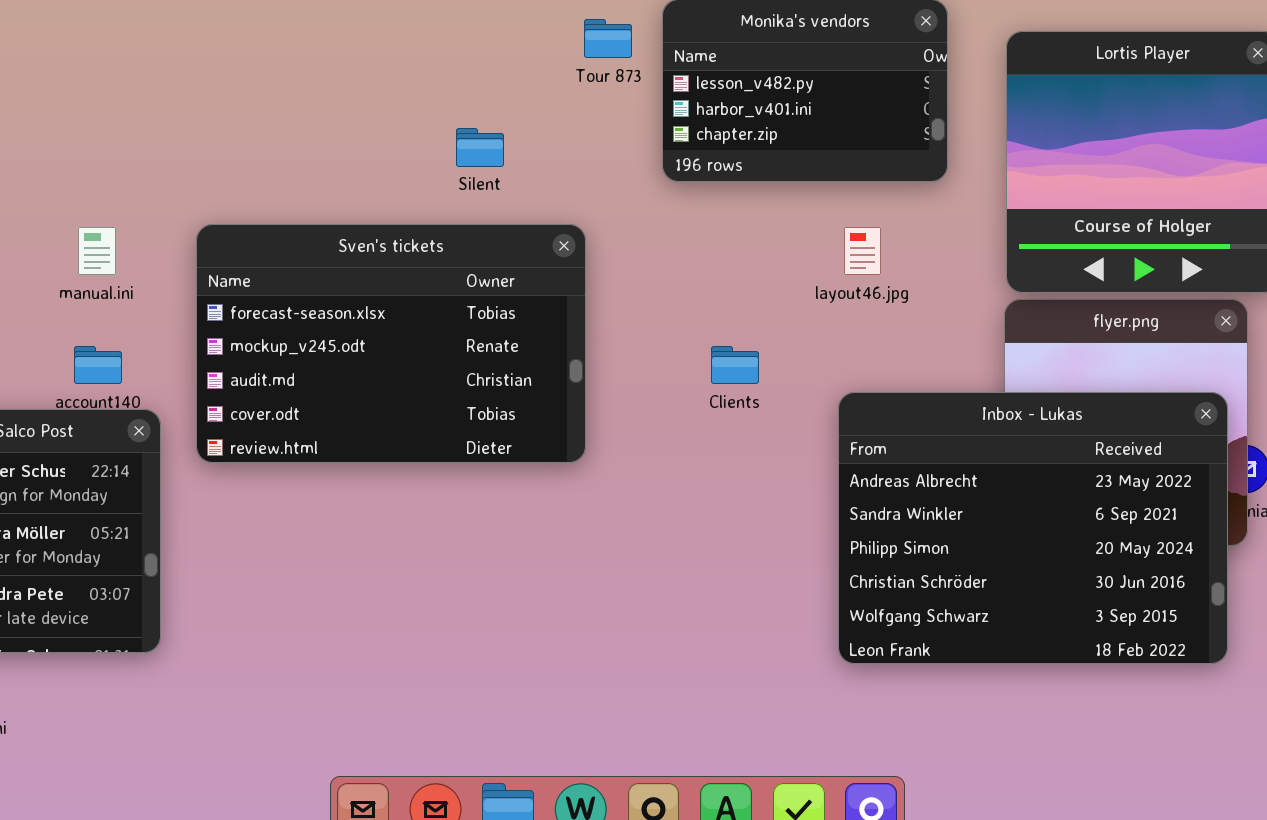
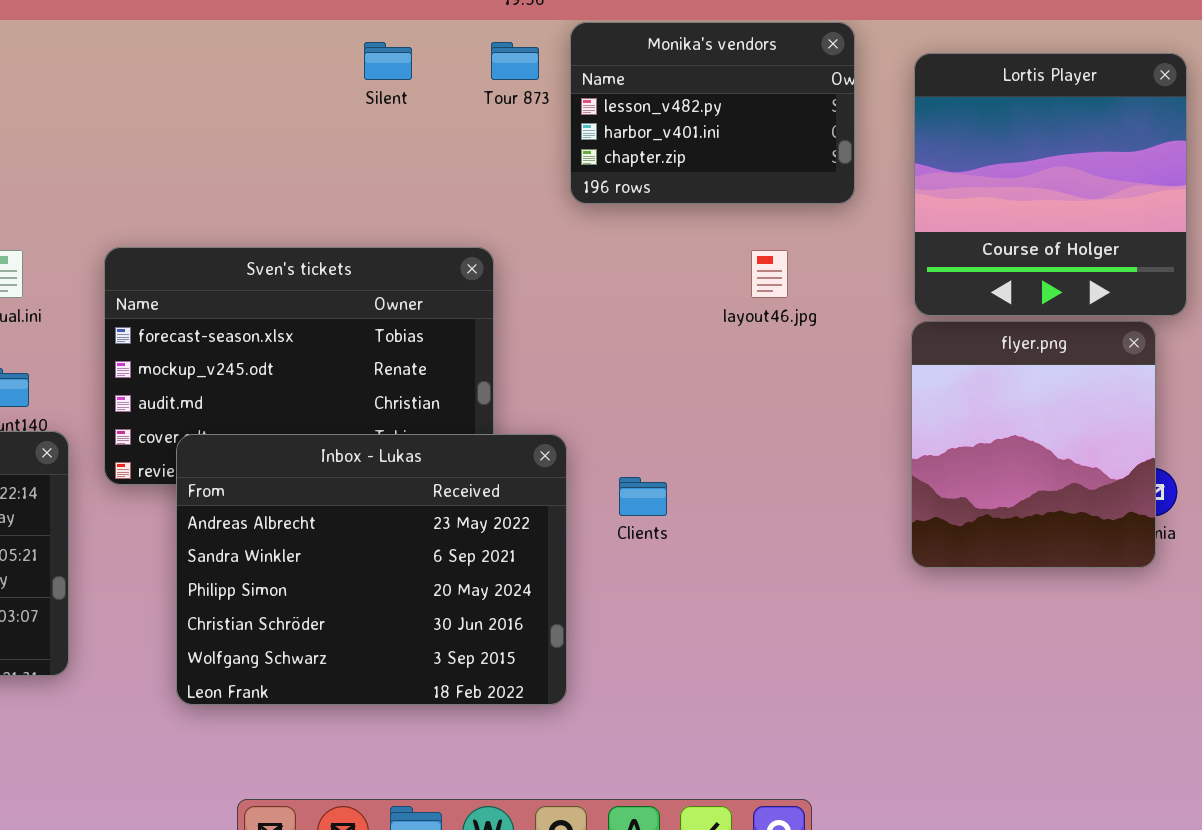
Silent: [456,128,504,167] -> [364,42,412,80], moved
Clients: [711,346,759,384] -> [619,477,667,516], moved
Inbox - Lukas: [838,392,1228,664] -> [176,434,567,705], moved

